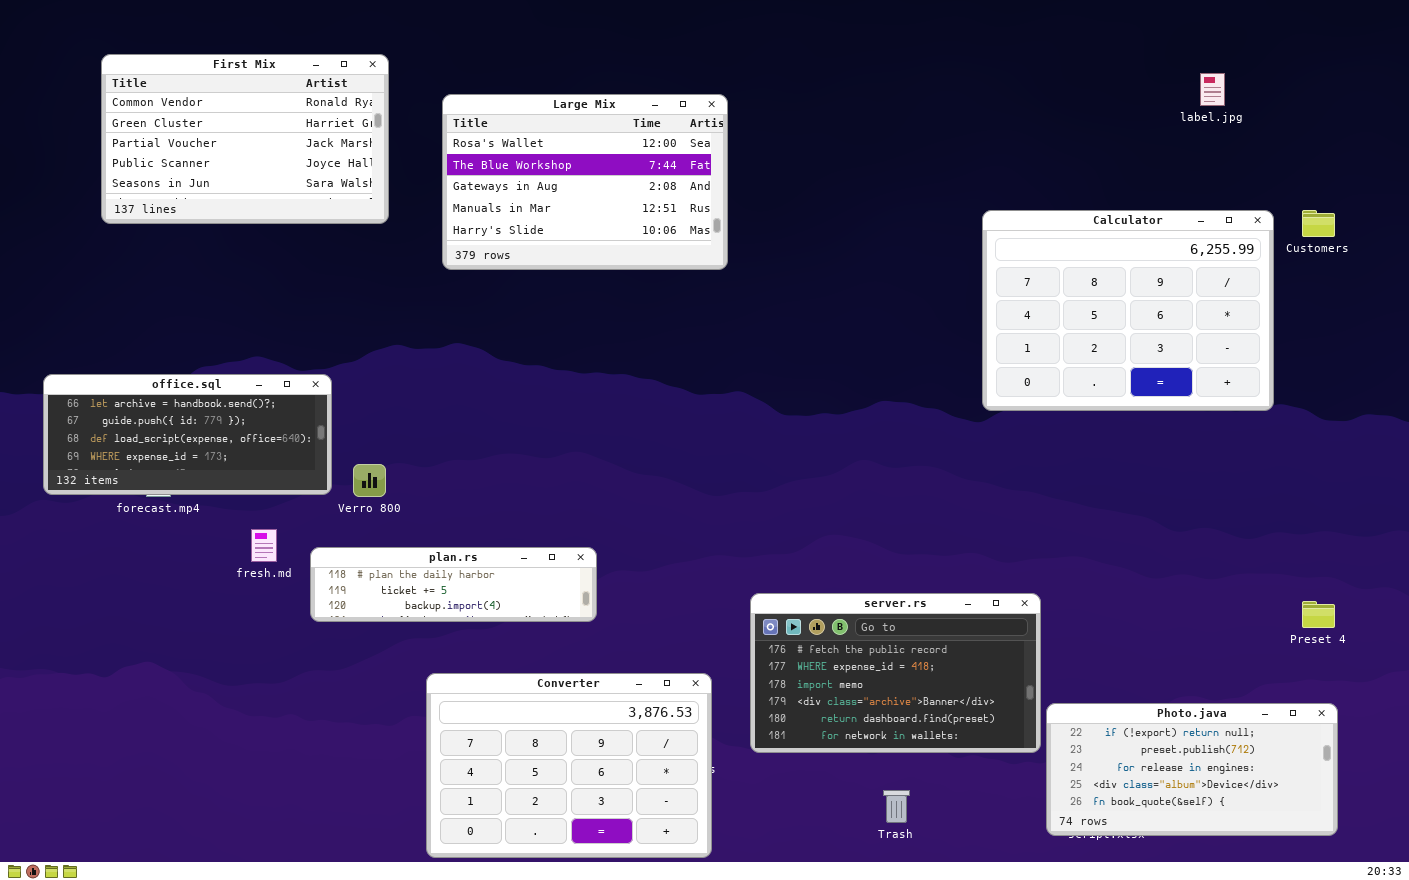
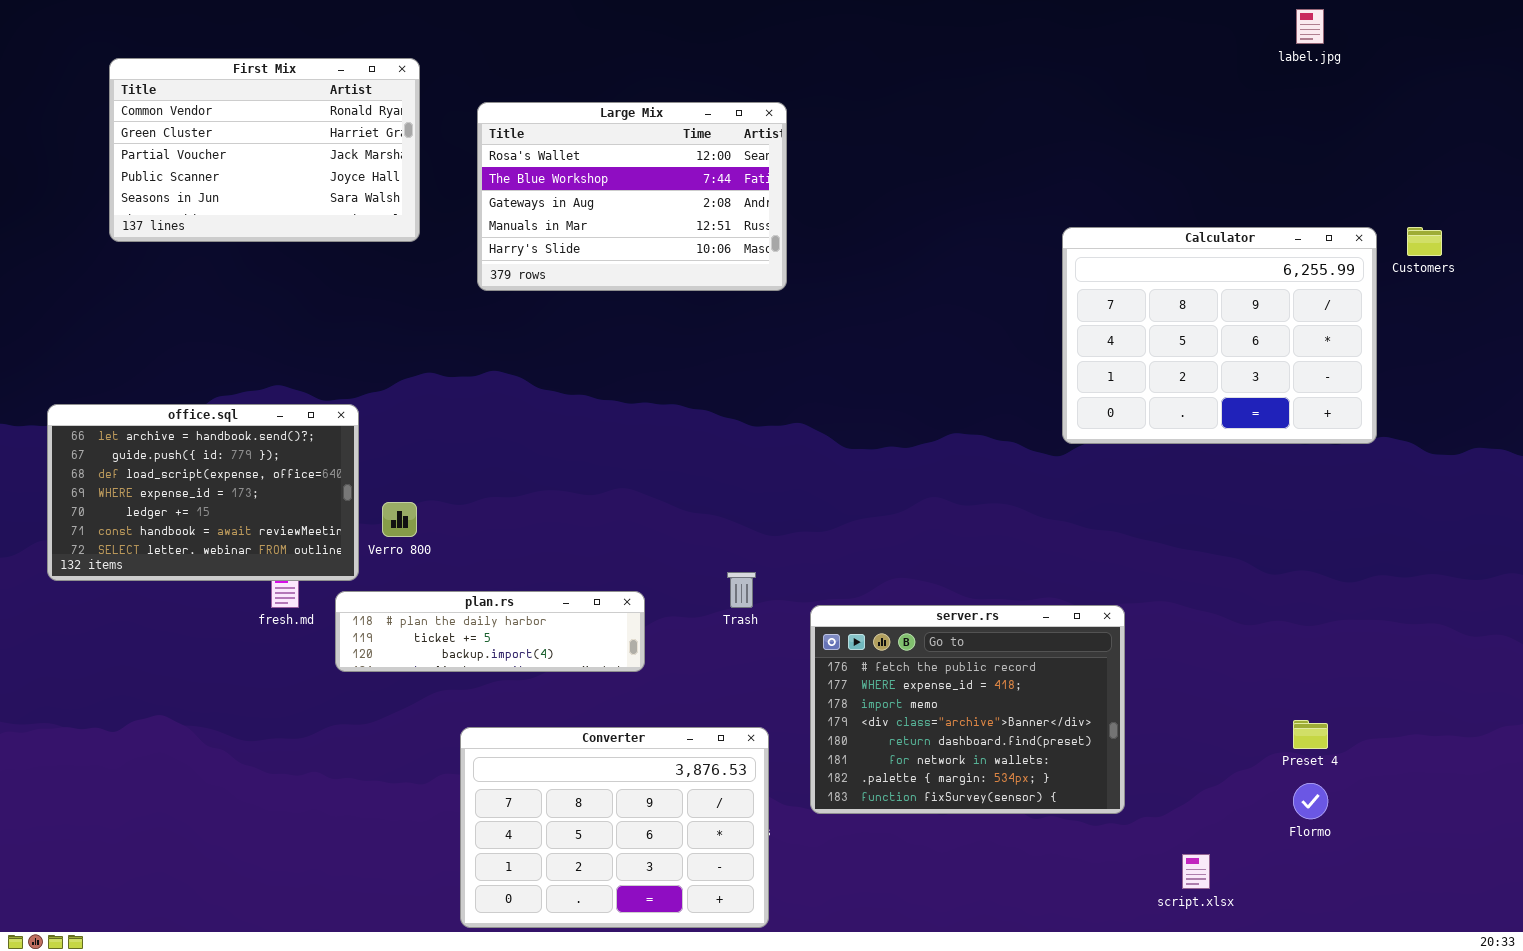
label.jpg: [1200,73,1225,106] -> [1296,9,1324,44], moved
office.sql: [43,374,332,495] -> [47,404,359,581], resized
server.rs: [750,593,1041,753] -> [810,605,1125,814], resized
Preset 4: [1302,601,1335,628] -> [1293,720,1328,749], moved
Photo.java: [1046,703,1338,836] -> none, closed
Trash: [883,790,910,823] -> [727,572,756,608], moved

